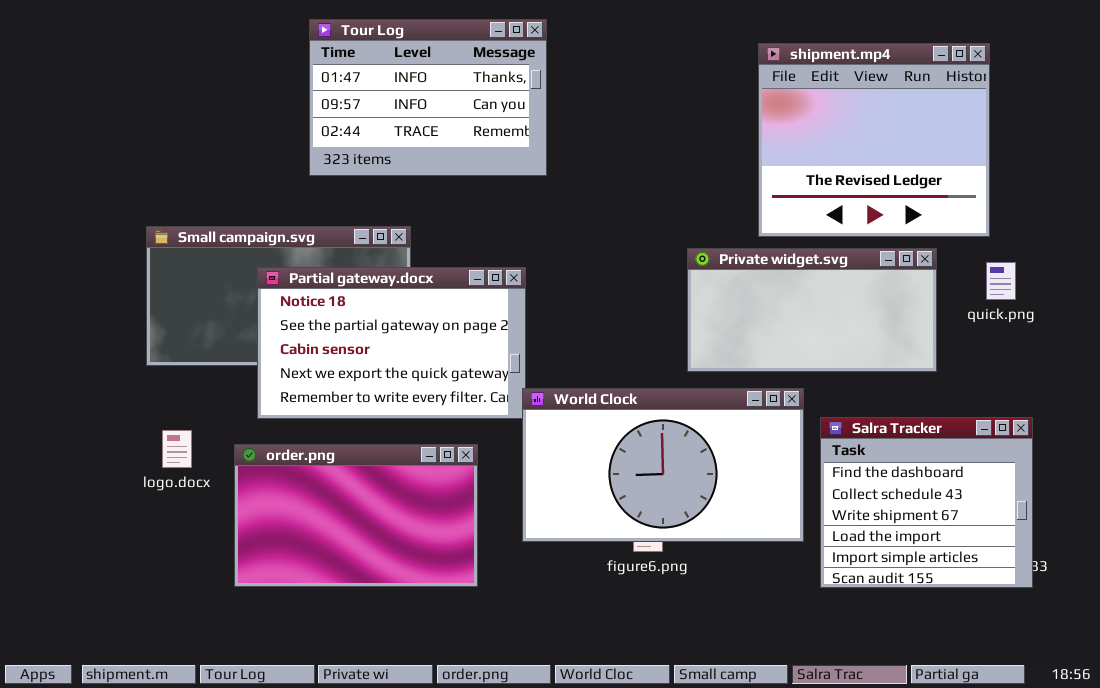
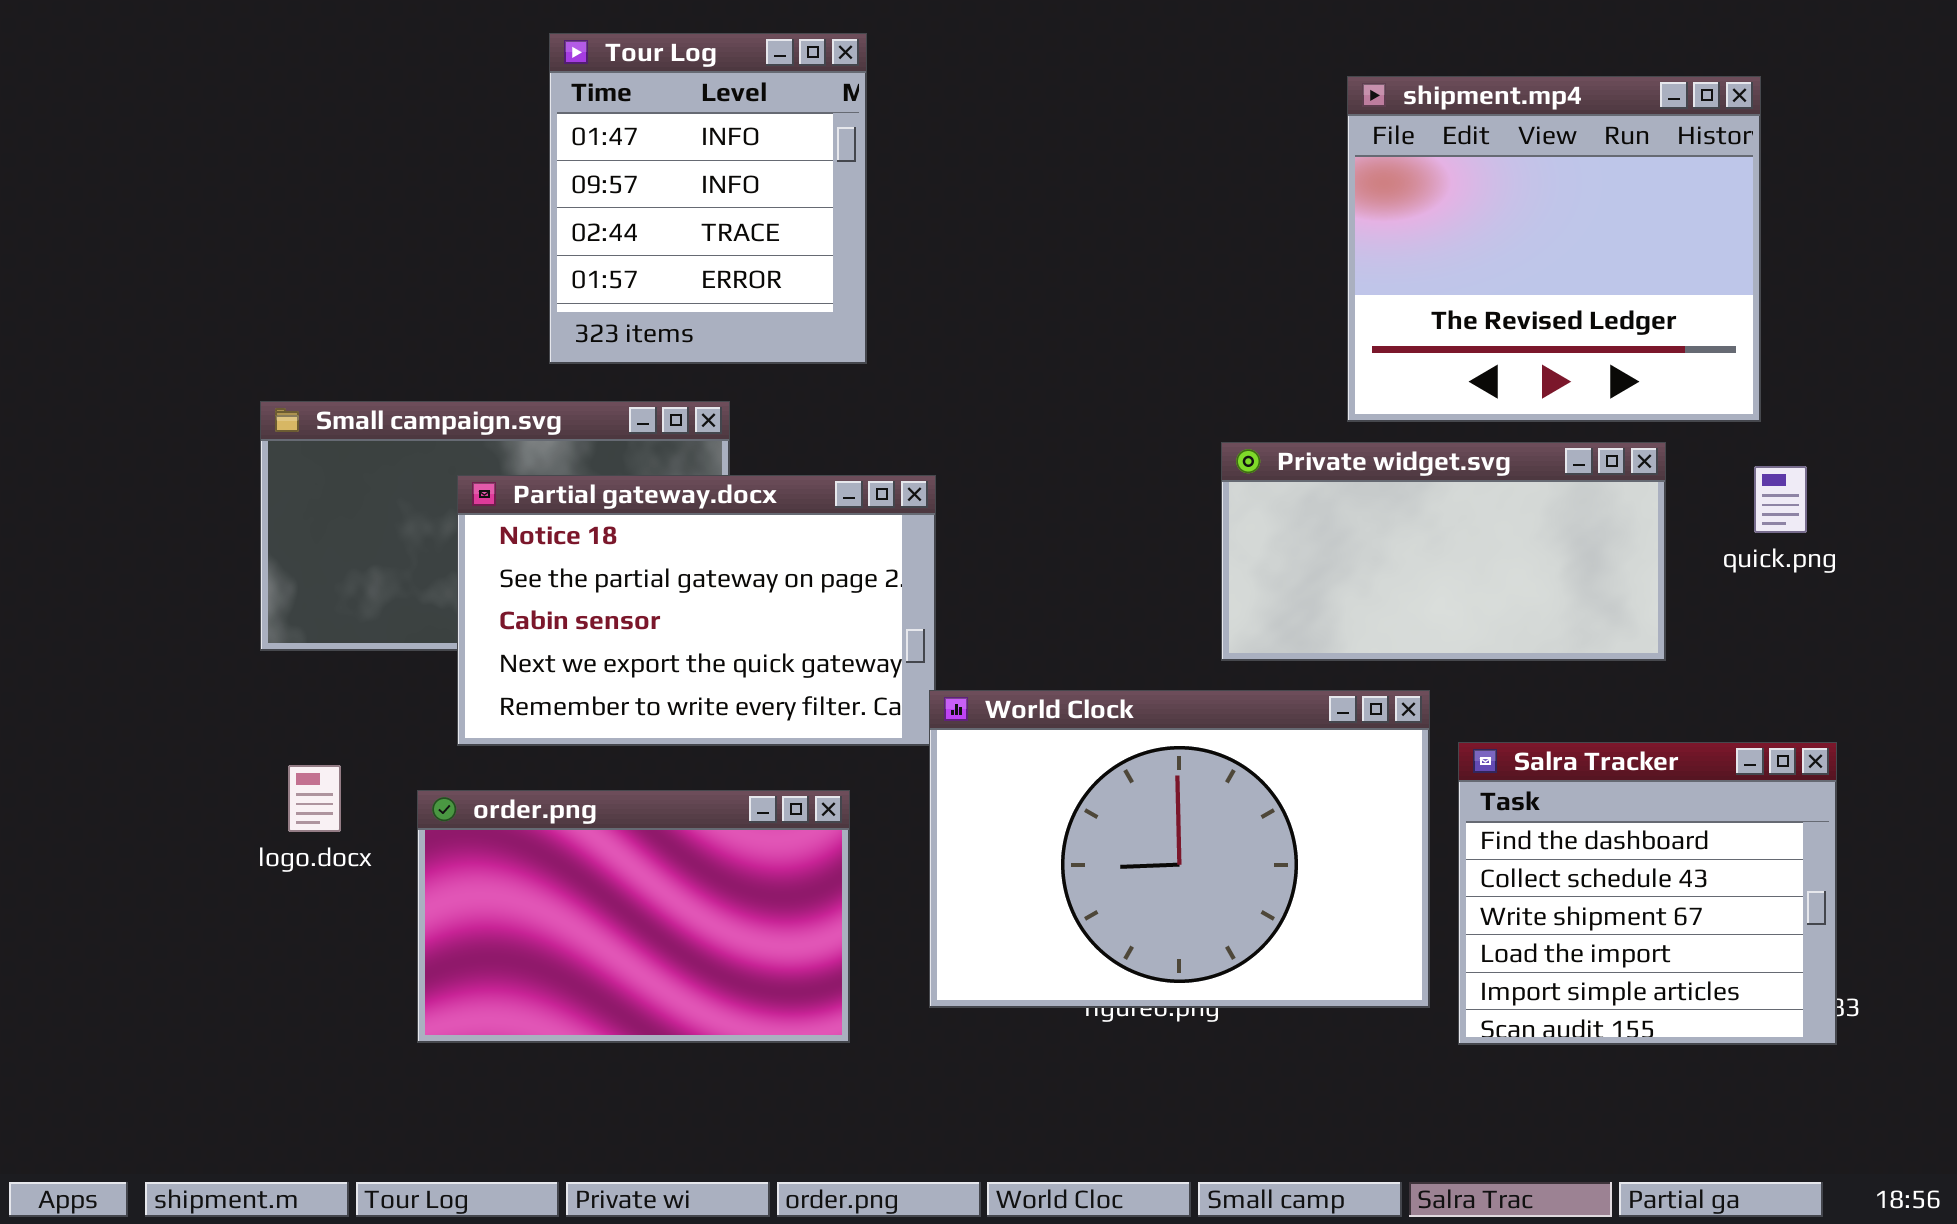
Tour Log: [309,19,547,176] -> [549,33,867,364], resized
World Clock: [522,388,804,542] -> [929,690,1430,1008], resized

